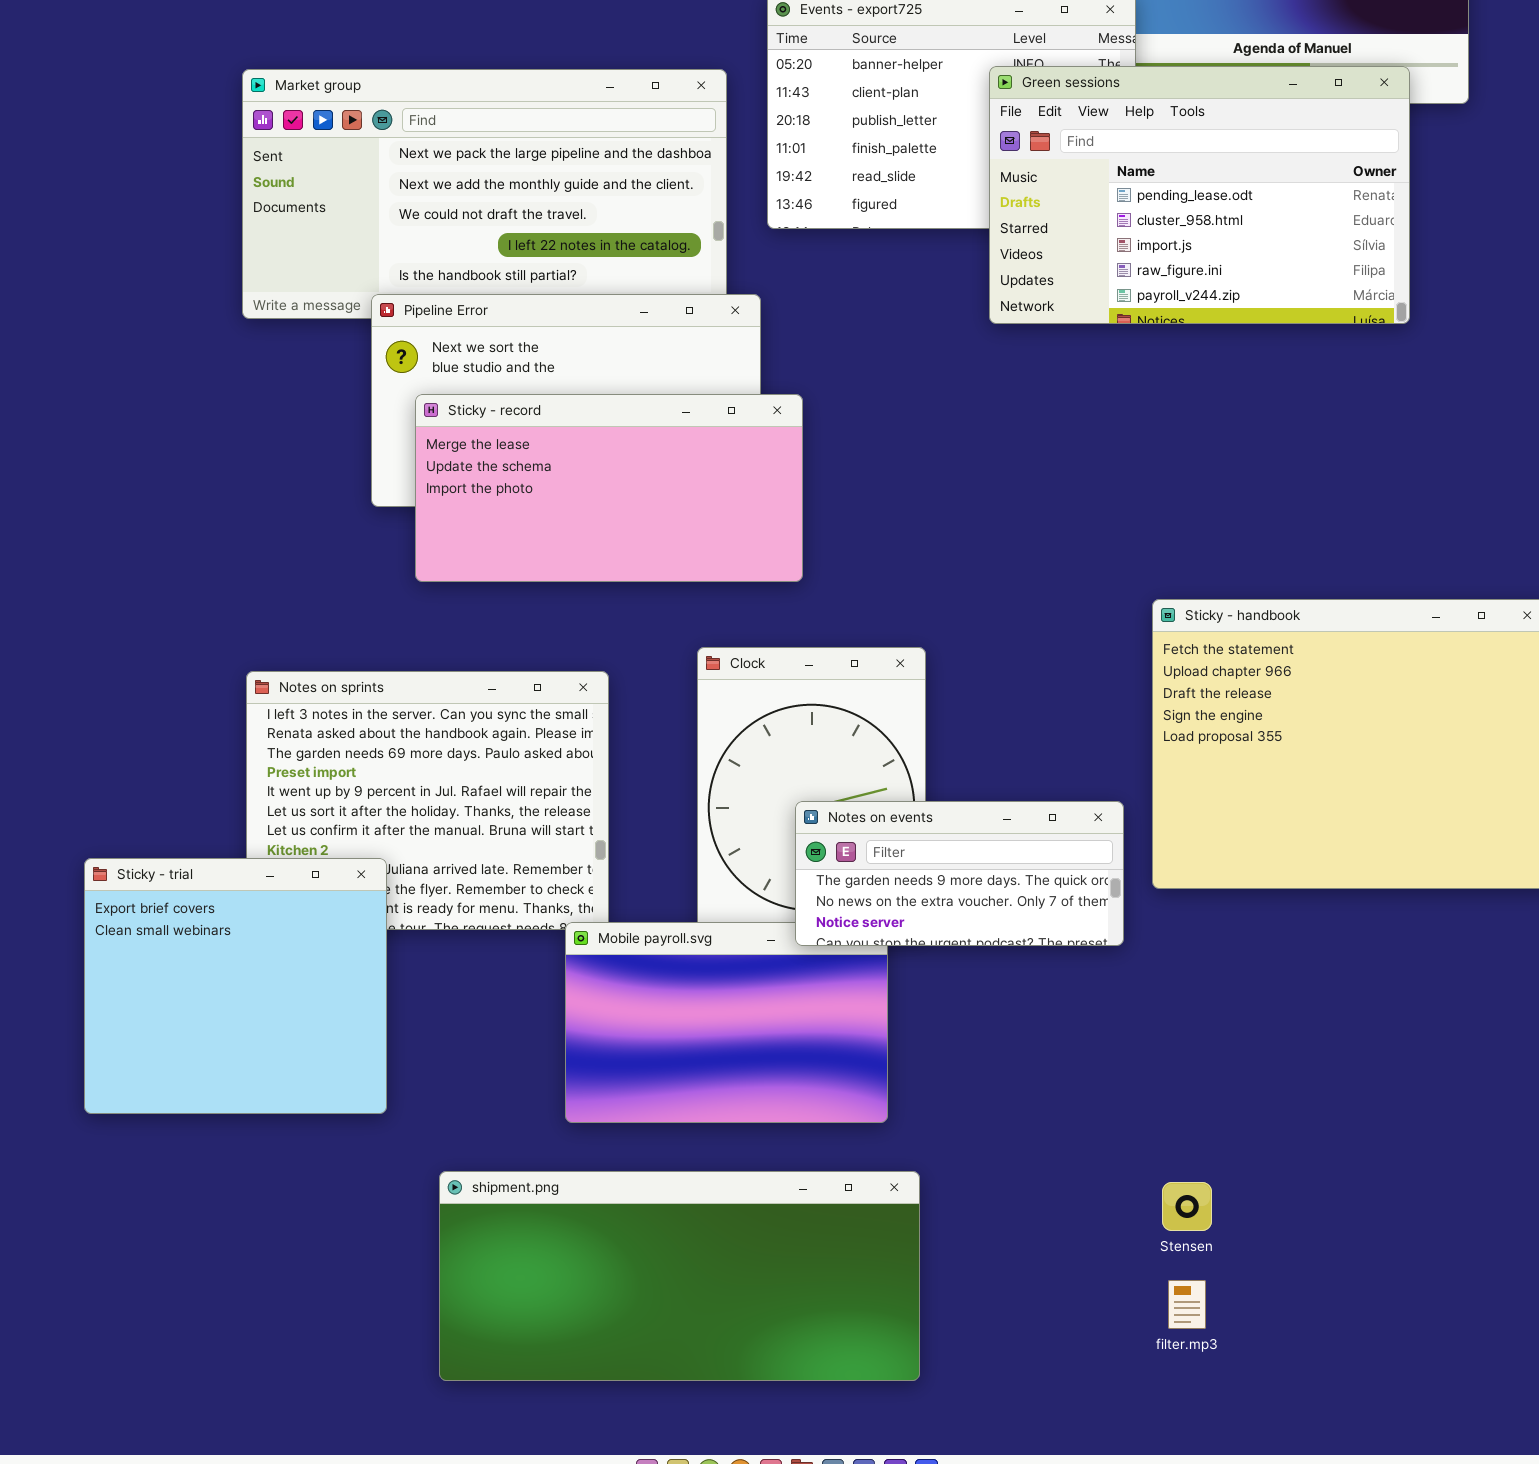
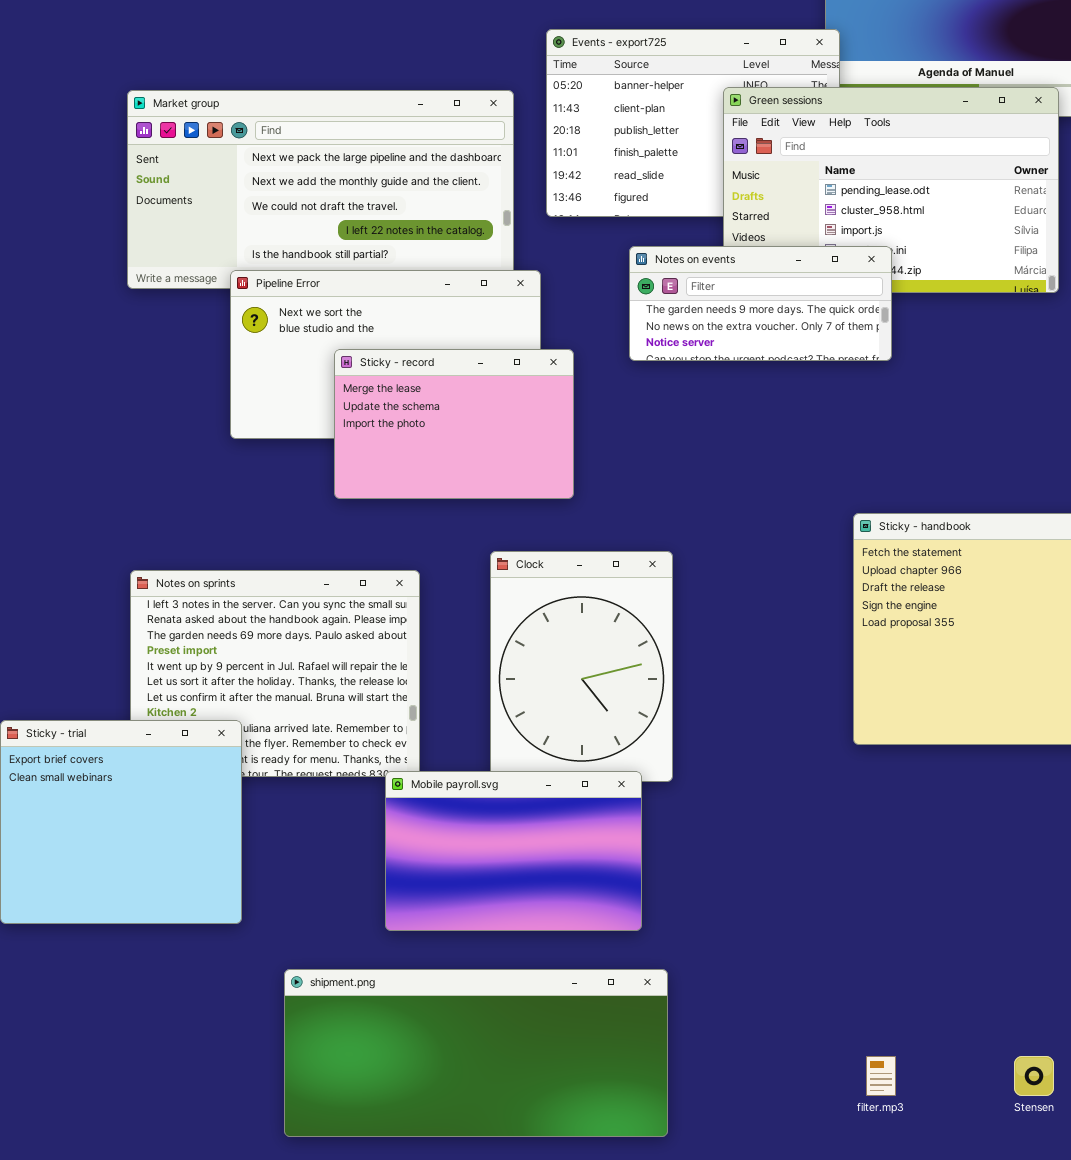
Sticky - record: [415,394,803,582] -> [334,349,574,499], resized
Notes on events: [795,801,1124,946] -> [629,246,892,361], moved
Stensen: [1162,1182,1212,1231] -> [1014,1056,1054,1096], moved

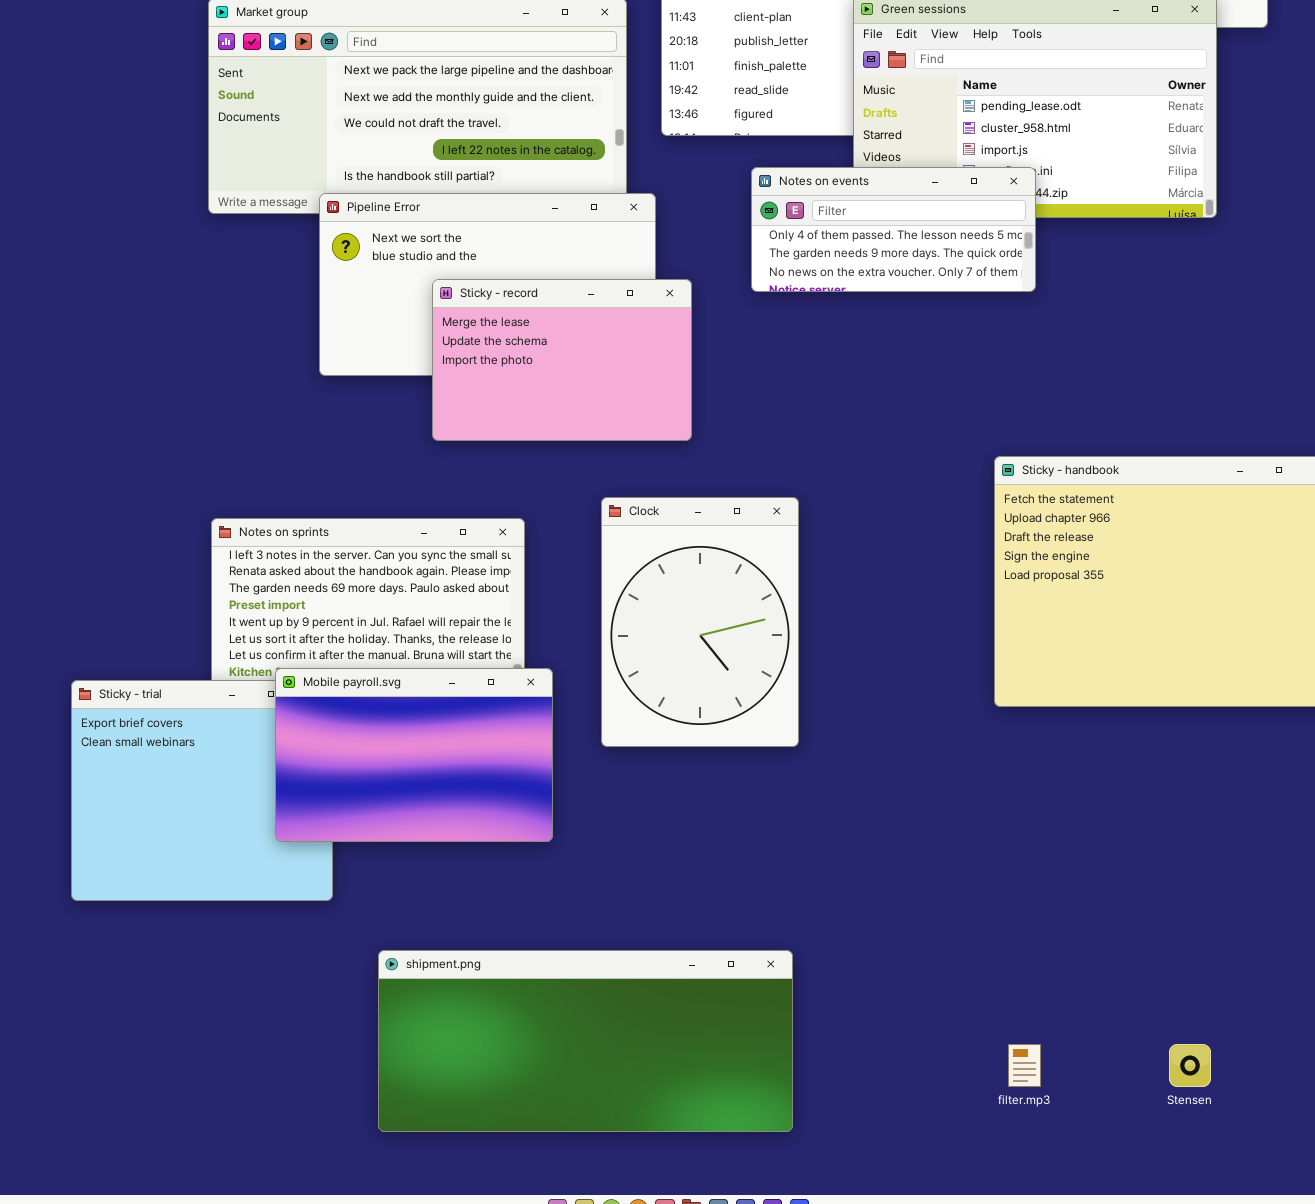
Notes on events: [629,246,892,361] -> [751,167,1036,292], scrolled up 1 row
Mobile payroll.svg: [385,771,642,931] -> [275,668,553,842], moved

